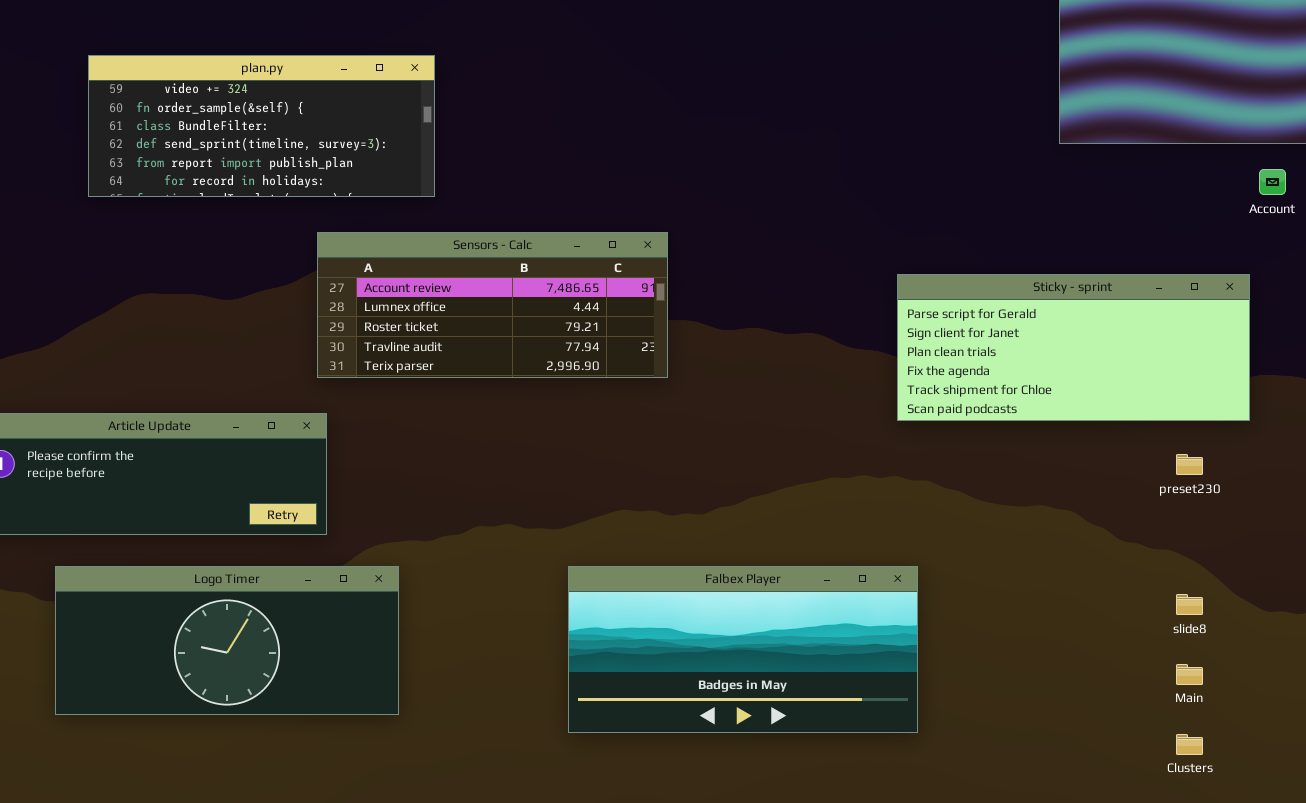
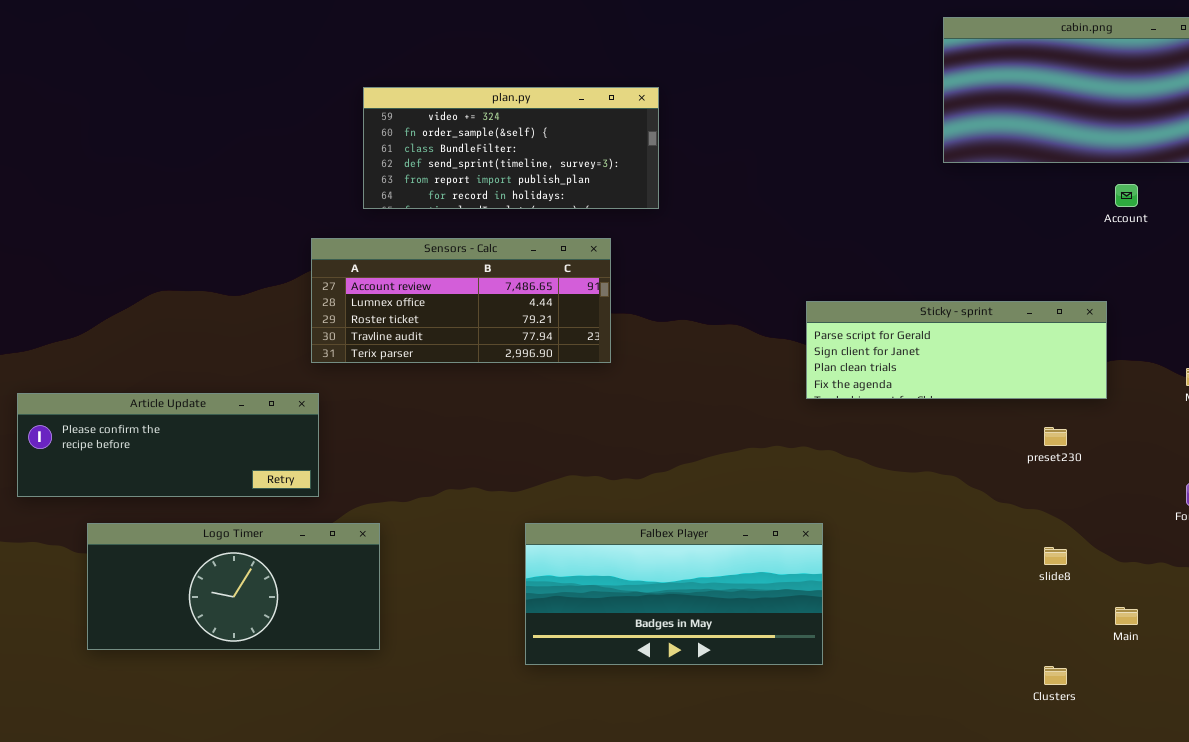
plan.py: [88,55,435,197] -> [363,87,659,209], moved
Sticky - sprint: [897,274,1250,421] -> [806,301,1107,399], resized
Main: [1176,664,1203,685] -> [1115,607,1138,625], moved

